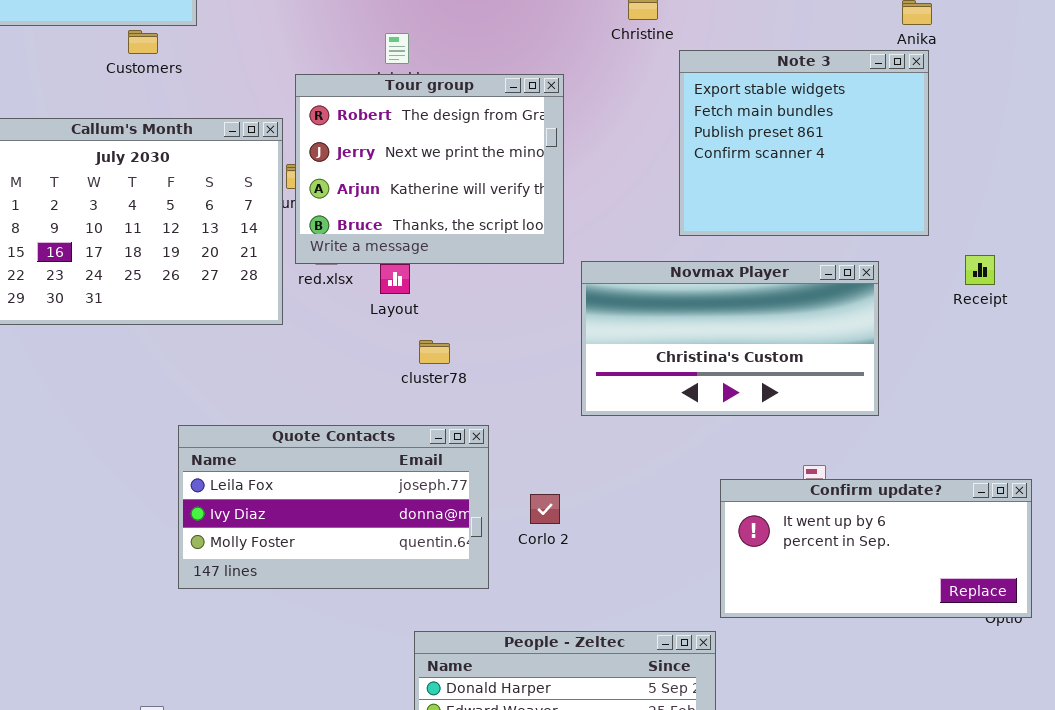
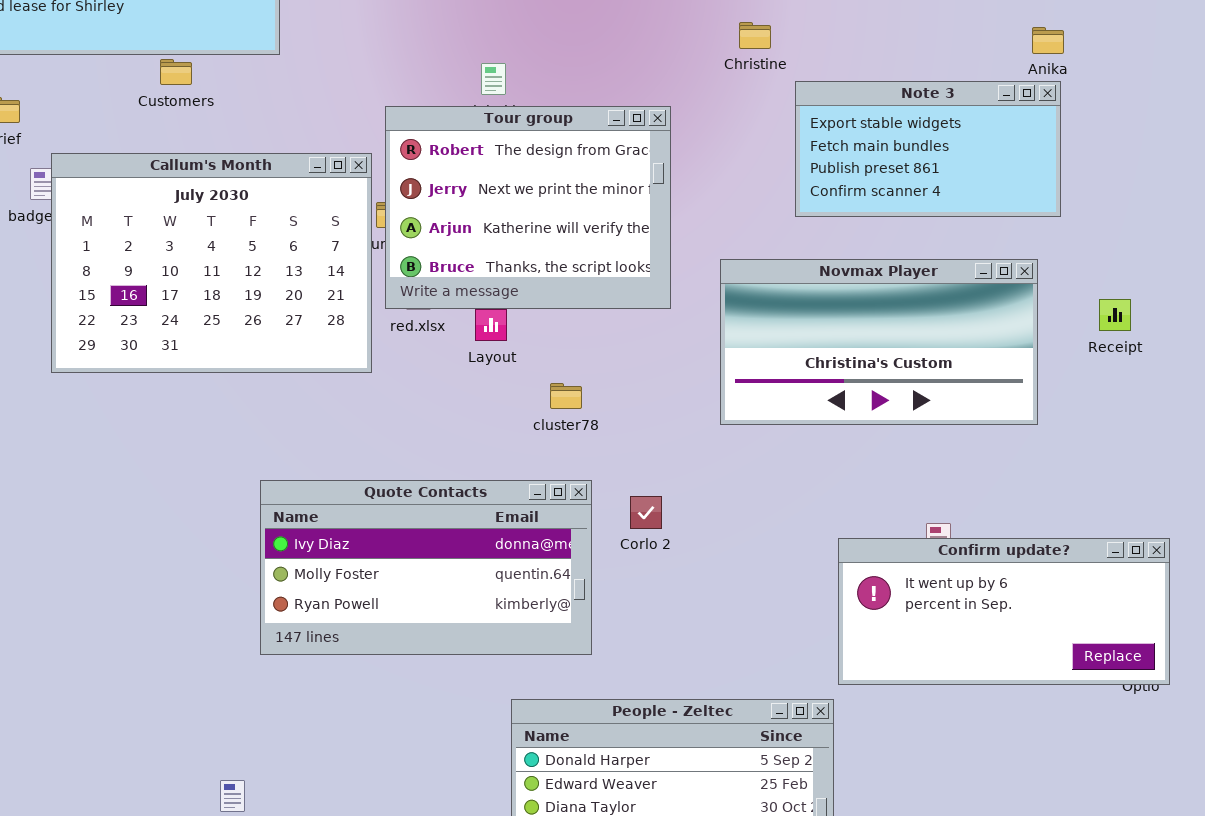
Customers: [128,30,158,54] -> [160,59,192,85], moved
Note 3: [679,50,929,236] -> [795,81,1061,217], resized
Novmax Player: [581,261,879,416] -> [720,259,1038,425], moved
cluster78: [419,340,450,364] -> [550,383,582,409], moved
Quote Contacts: [178,425,489,589] -> [260,480,592,655], scrolled down 1 row
Corlo 2: [530,494,560,524] -> [630,496,662,529], moved

